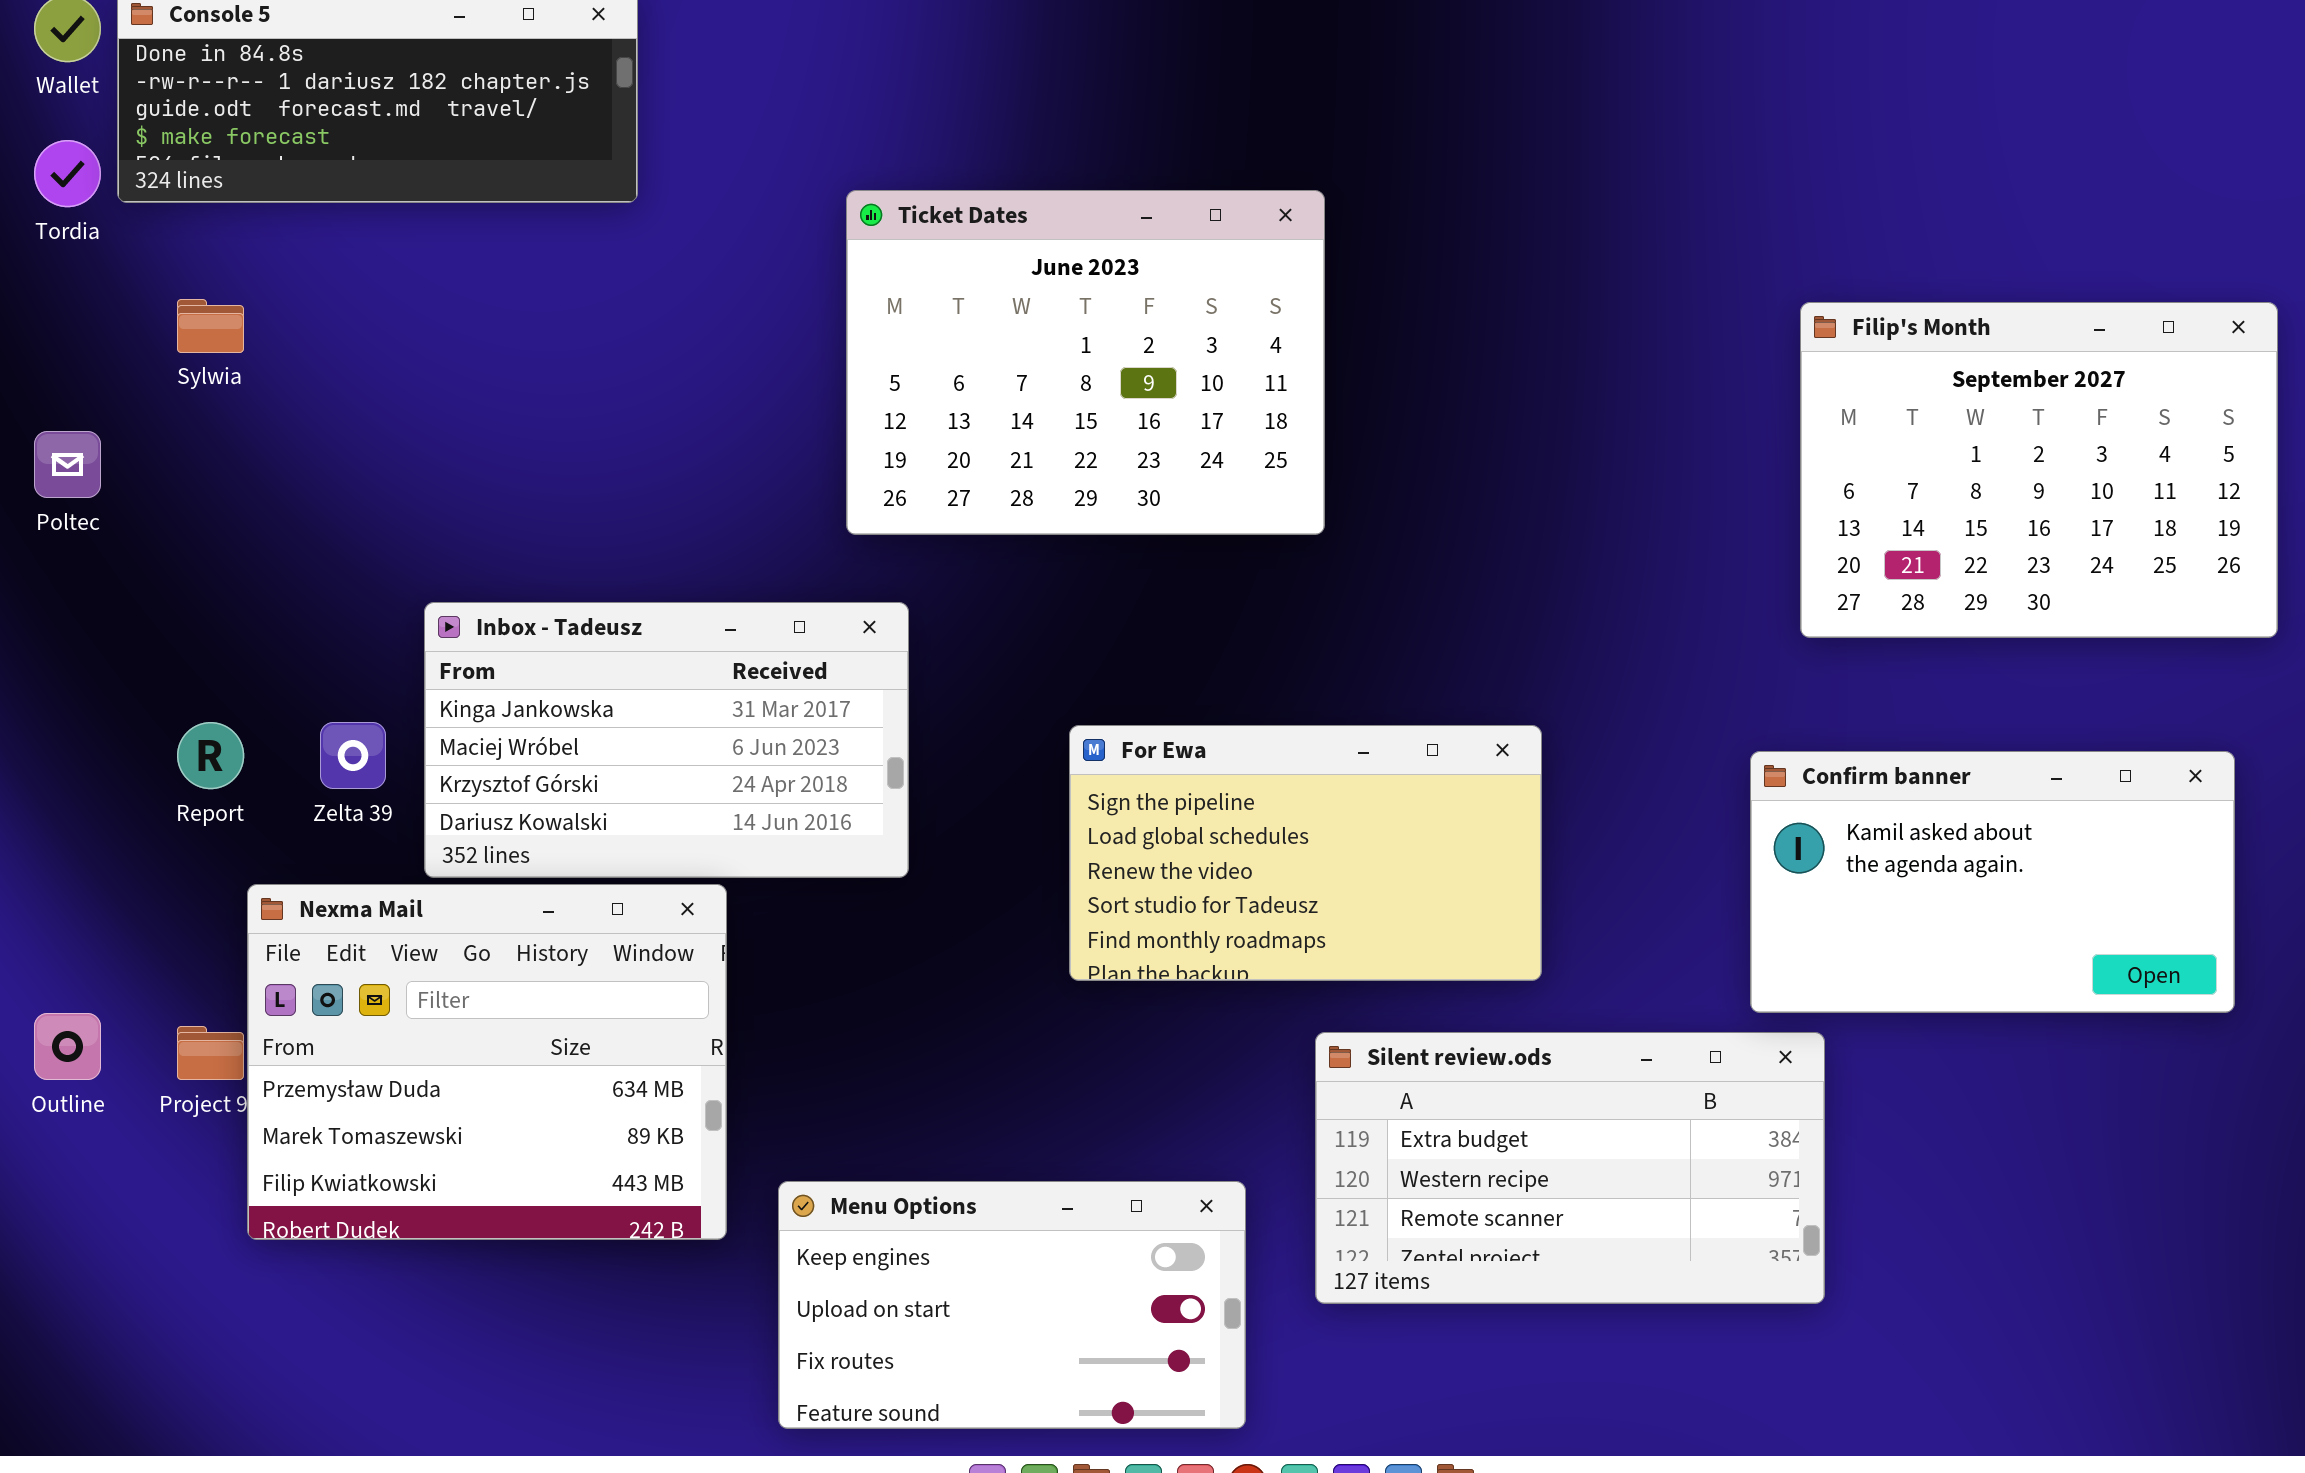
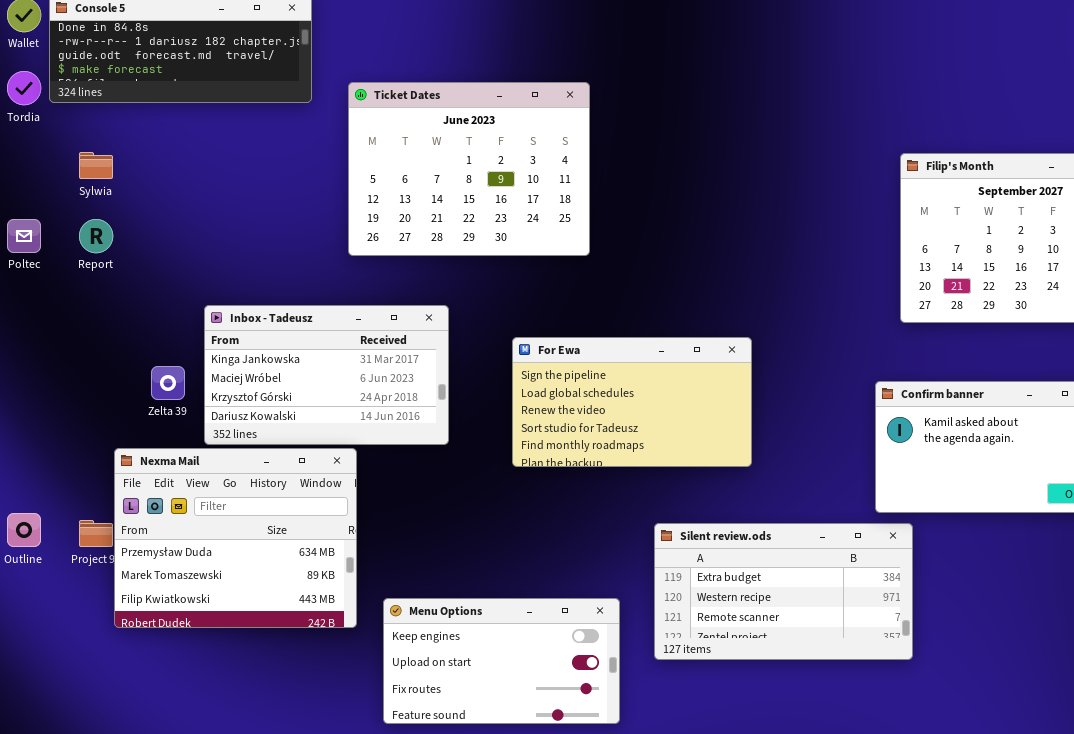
Ticket Dates: [846,190,1325,535] -> [348,82,590,256], moved
Report: [177,722,244,789] -> [79,219,113,253], moved
For Ewa: [1069,725,1542,981] -> [512,337,752,467], moved

